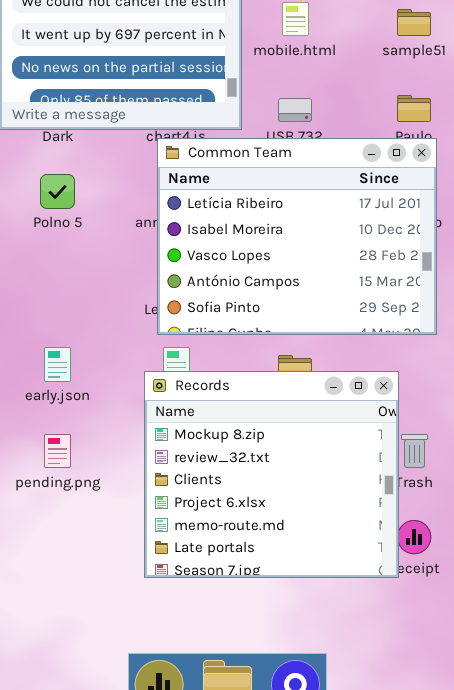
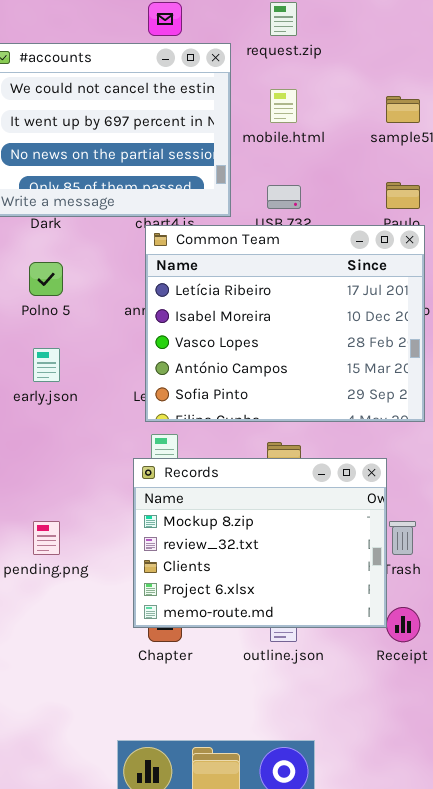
early.json: [44,347,71,382] -> [33,348,60,382], moved
Records: [144,371,399,578] -> [133,458,387,628], resized

